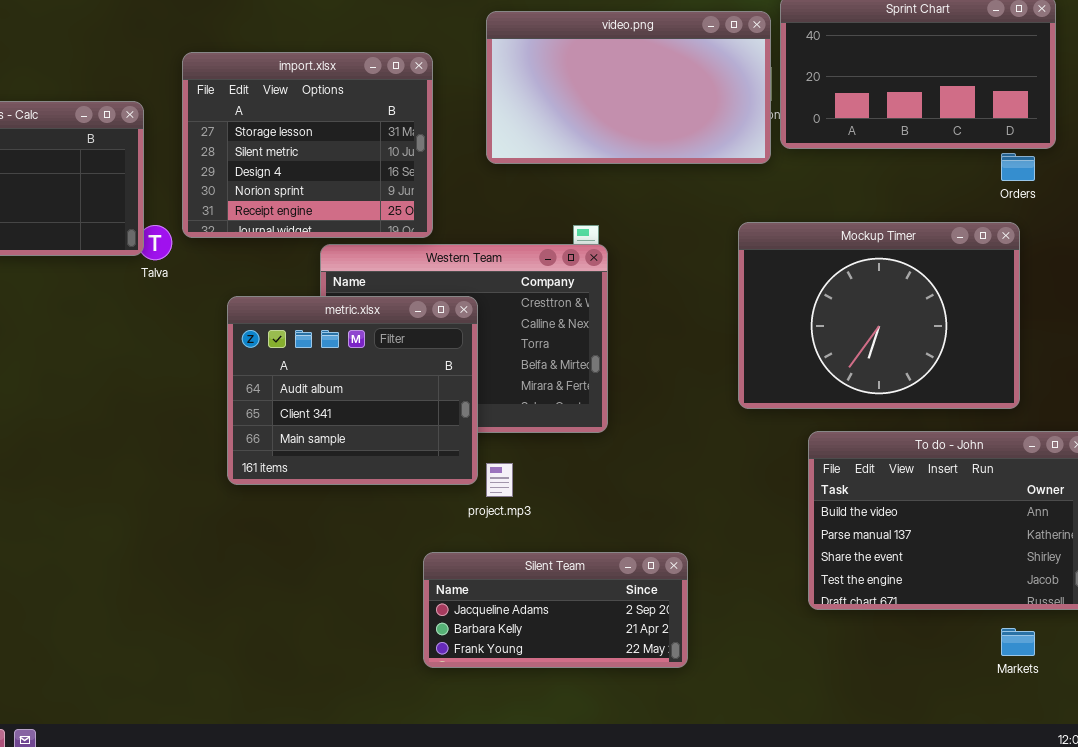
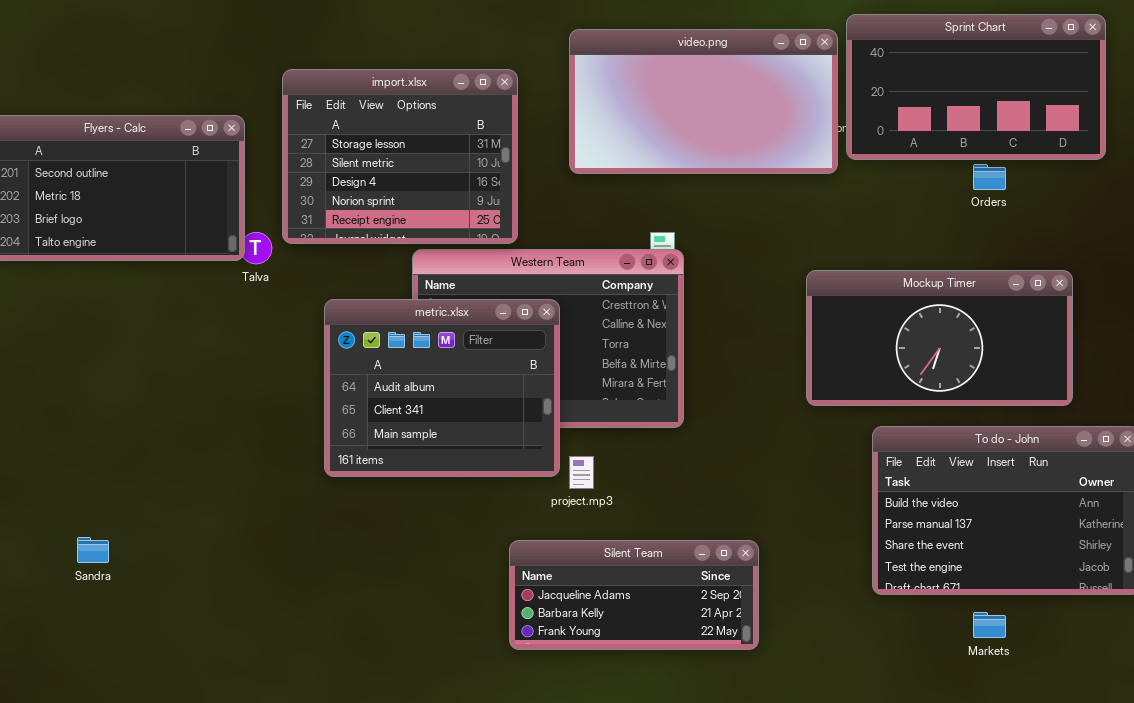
Orders: [1001,153,1035,181] -> [973,164,1006,190], moved
Mockup Timer: [738,222,1020,409] -> [806,270,1073,406], resized
Markets: [1001,628,1035,656] -> [973,612,1006,638], moved

